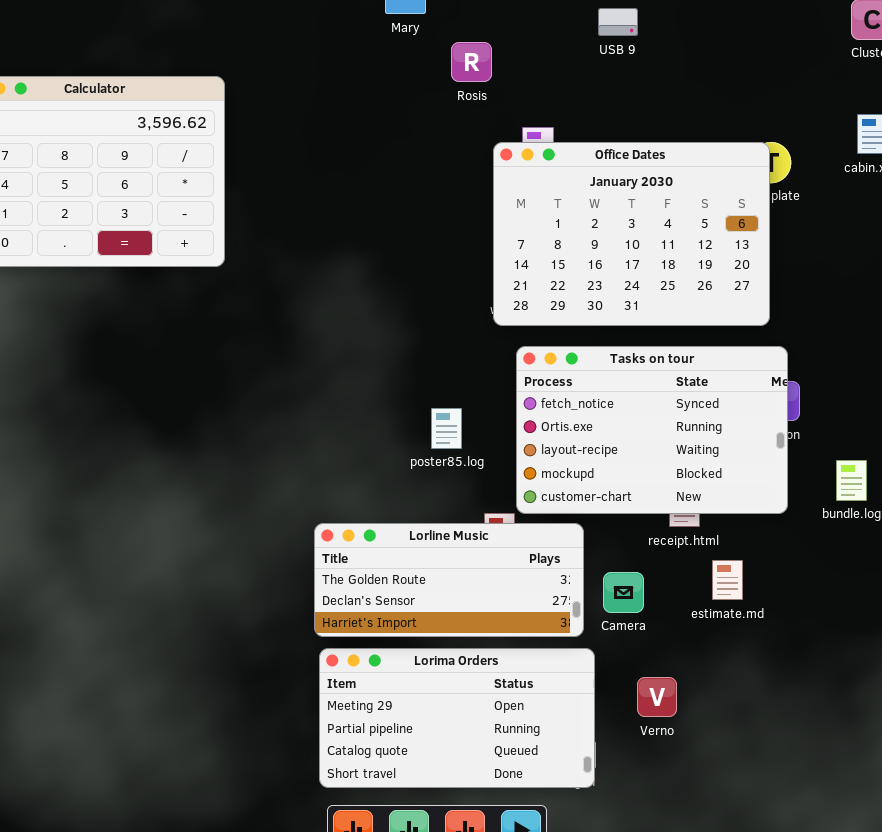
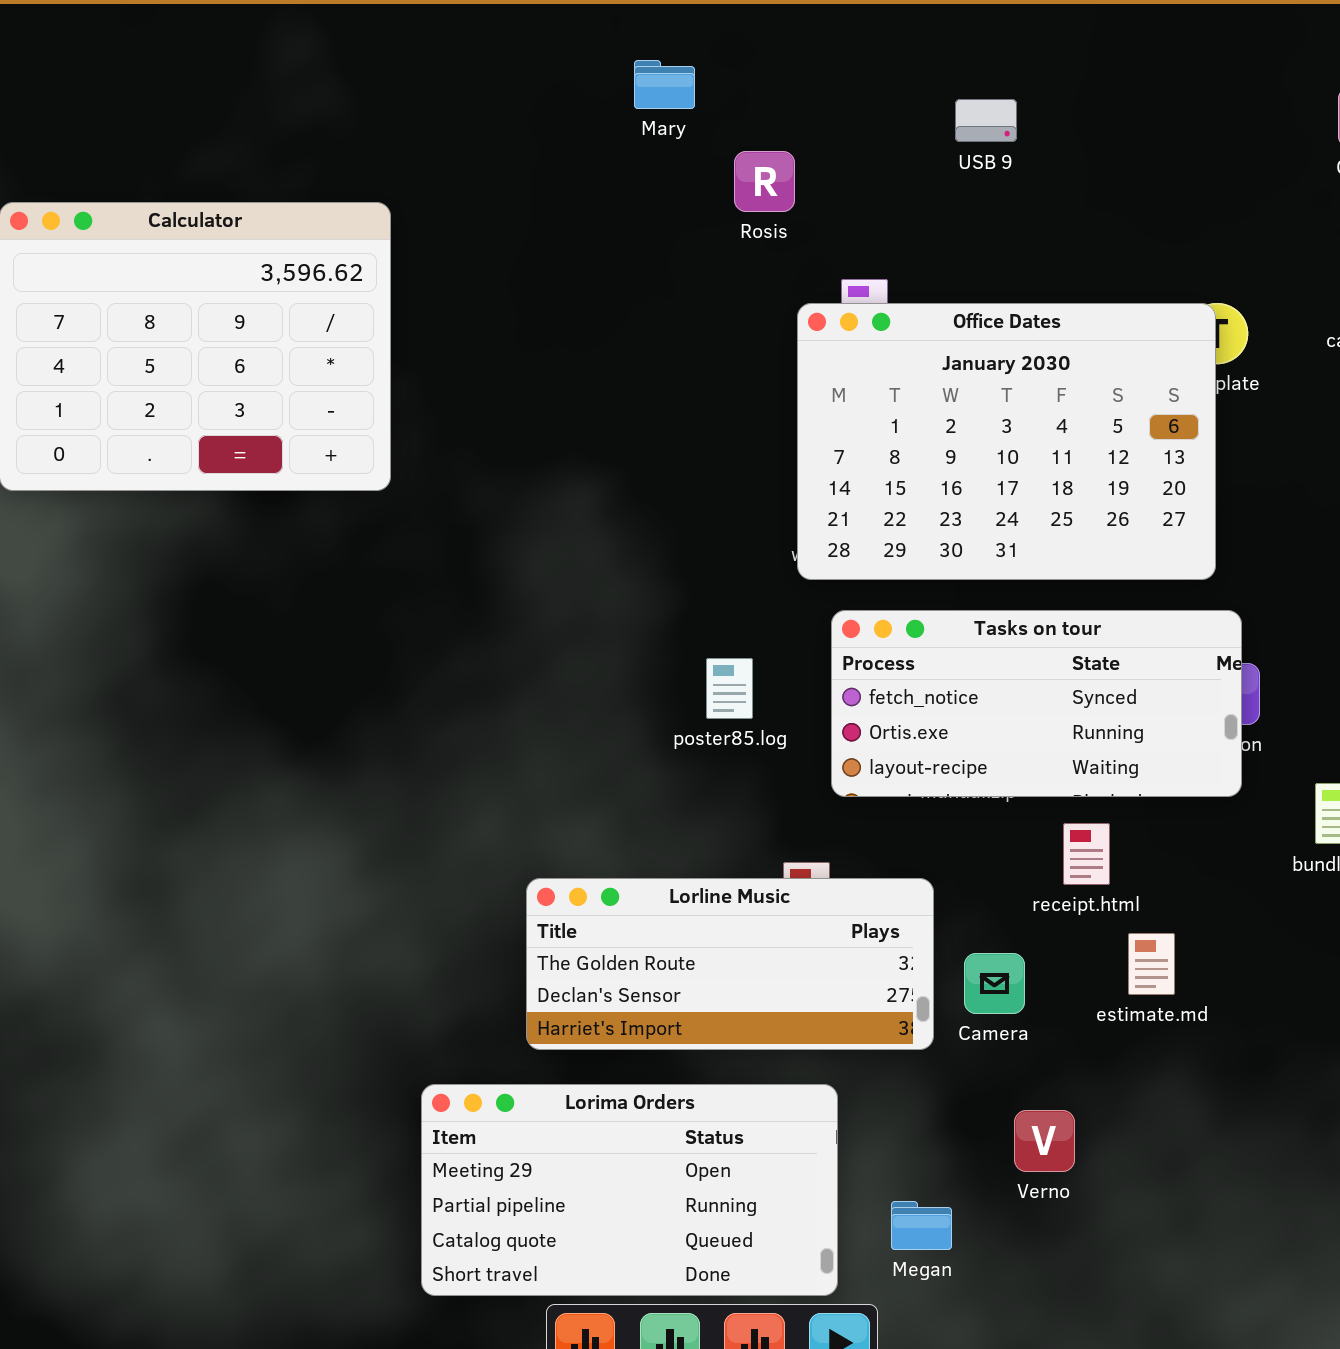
Tasks on tour: [516,346,788,514] -> [831,610,1242,797], resized
poster85.log: [431,408,462,449] -> [706,658,753,719], moved
Lorima Orders: [319,648,595,788] -> [421,1084,838,1296], moved

